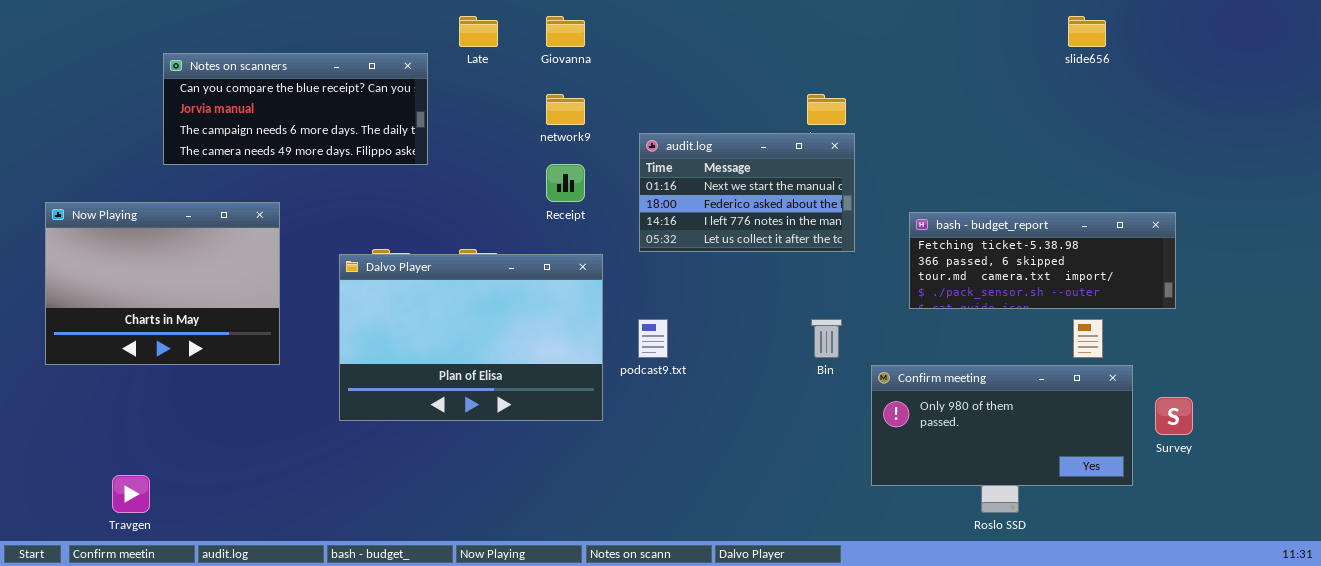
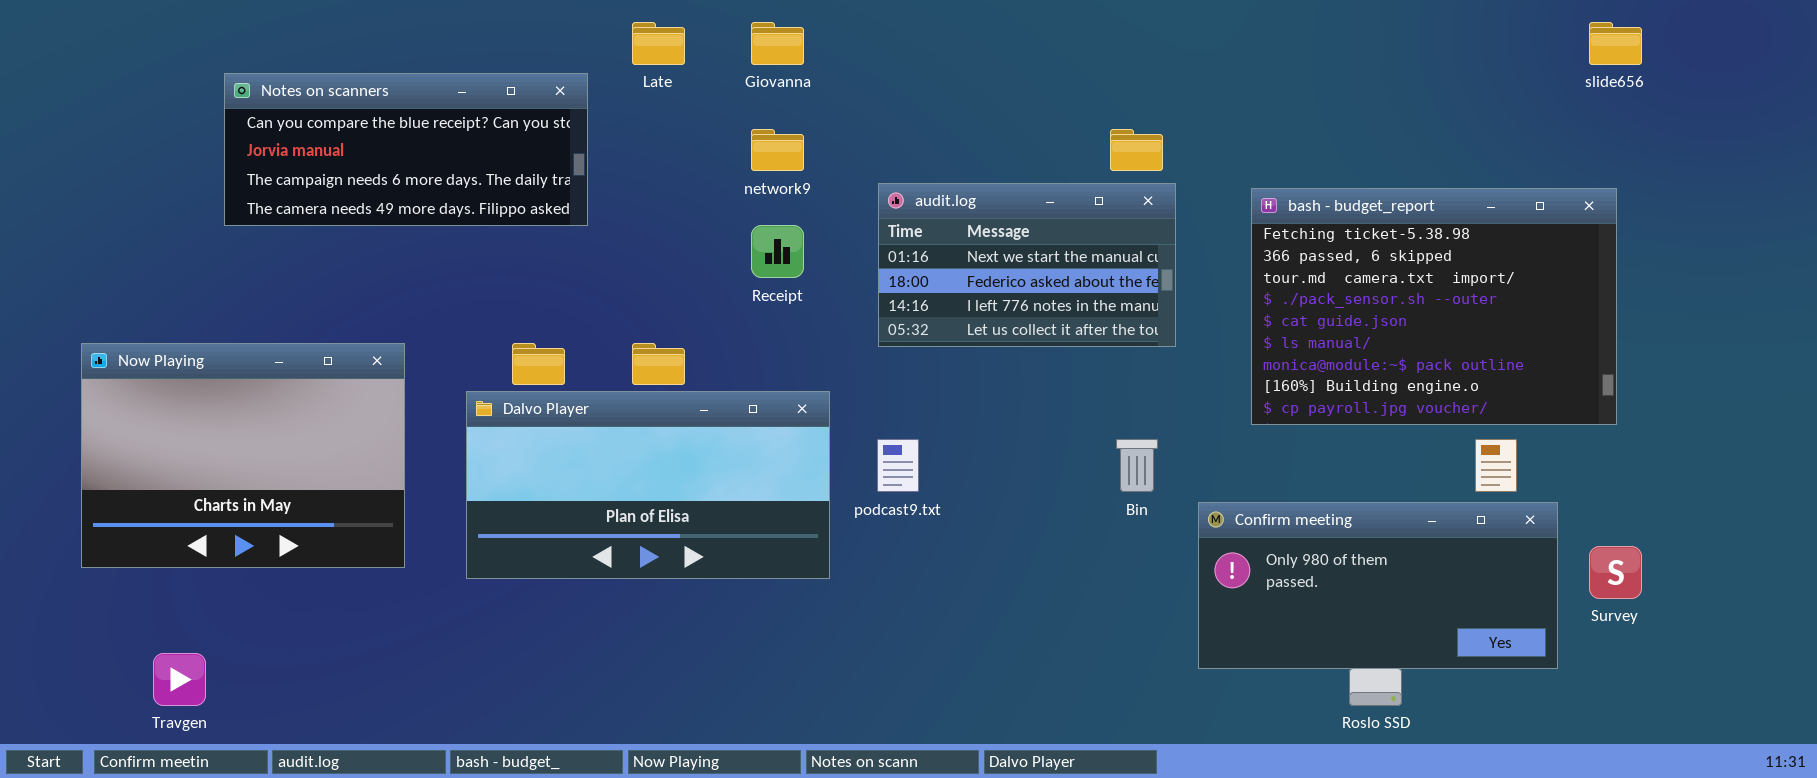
slide656: [1068,16,1106,47] -> [1589,22,1642,65], moved
Now Playing: [45,202,280,365] -> [81,343,405,568], moved
bash - budget_report: [909,212,1176,309] -> [1251,188,1617,425], resized
Dalvo Player: [339,254,603,421] -> [466,391,830,579], resized

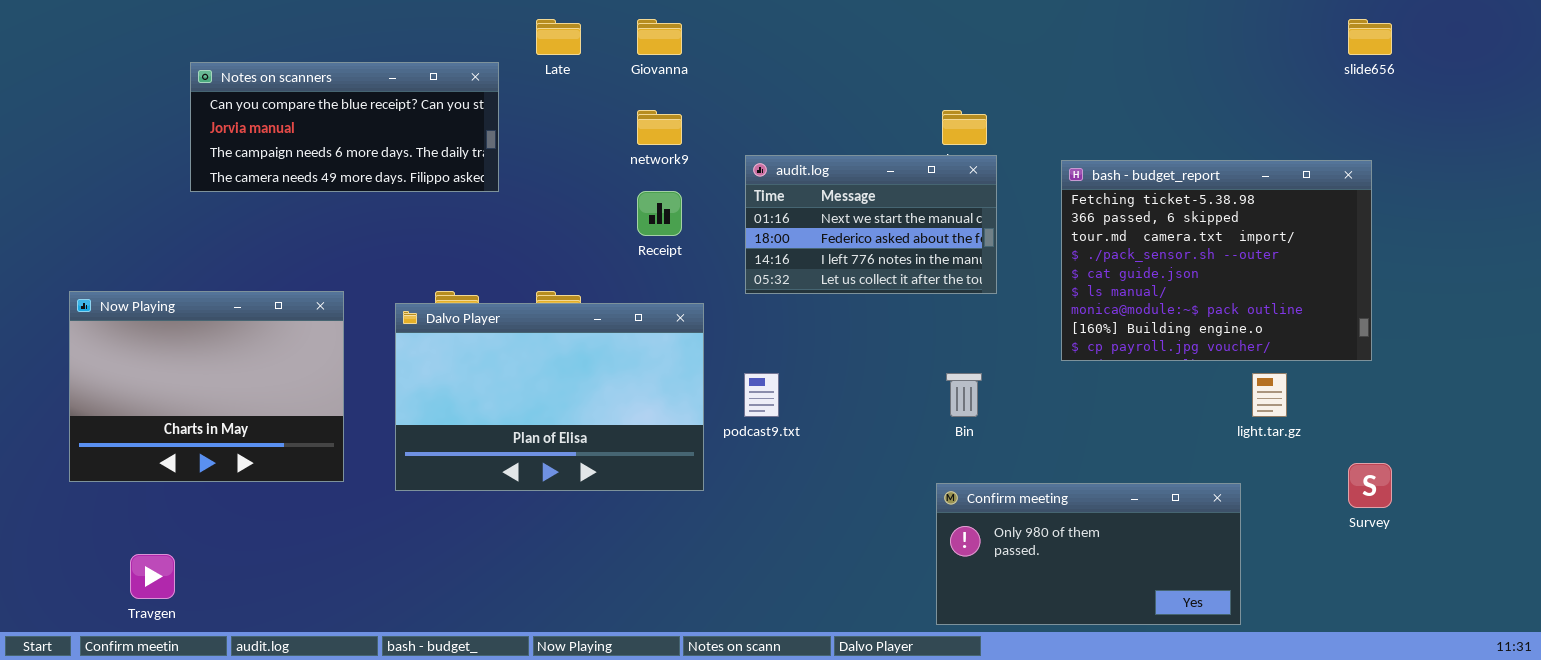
Dalvo Player: [466,391,830,579] -> [395,303,704,491], resized
Confirm meeting: [1198,502,1558,669] -> [936,483,1241,625], moved

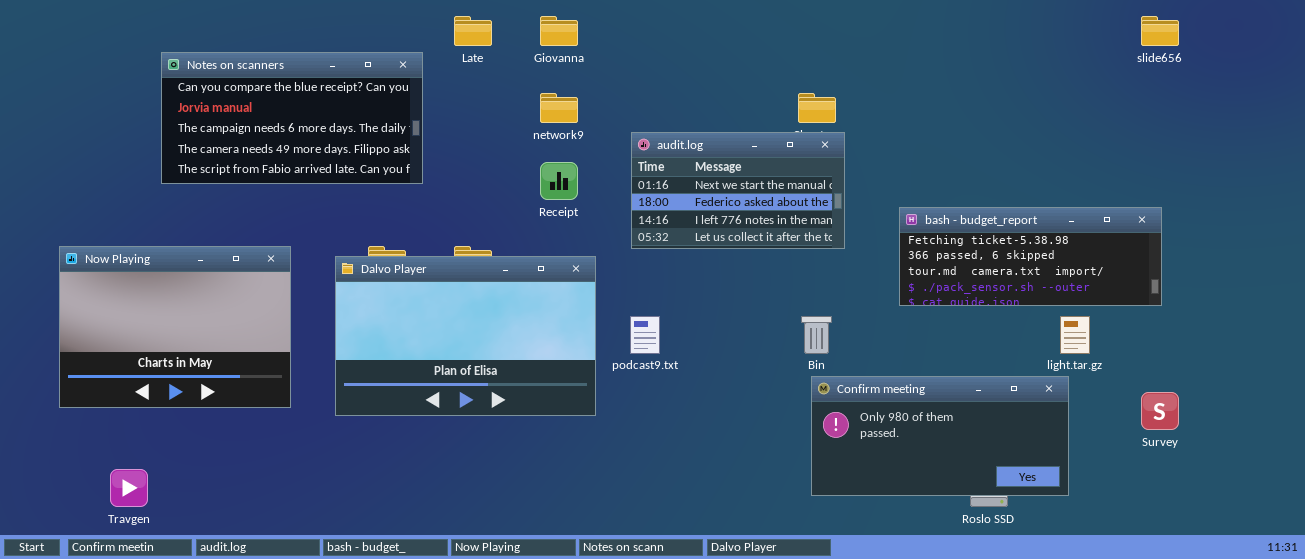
Notes on scanners: [190,62,499,192] -> [161,52,423,184], resized
bash - budget_report: [1061,160,1372,361] -> [899,207,1162,306], resized
Confirm meeting: [936,483,1241,625] -> [811,376,1069,496], moved

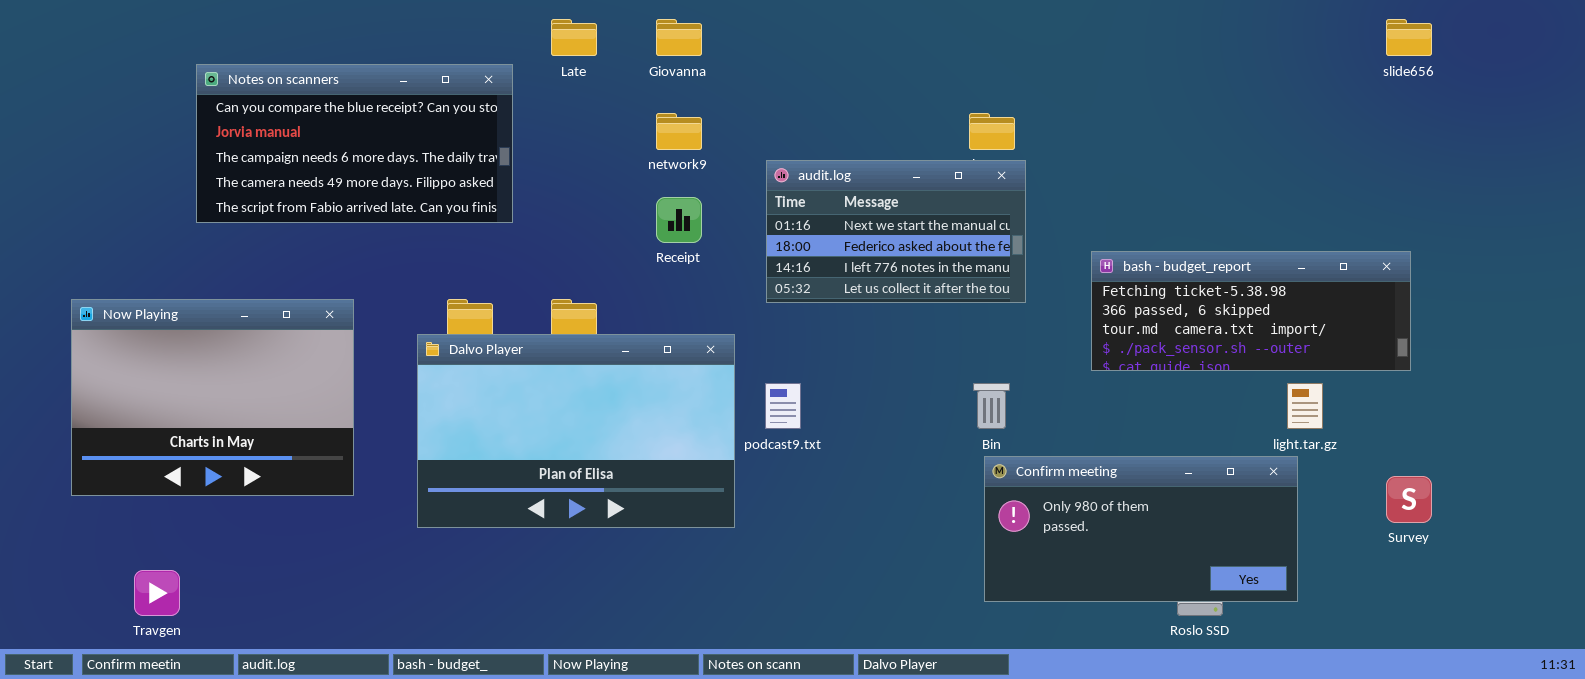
Dalvo Player: [335,256,596,416] -> [417,334,735,528], moved

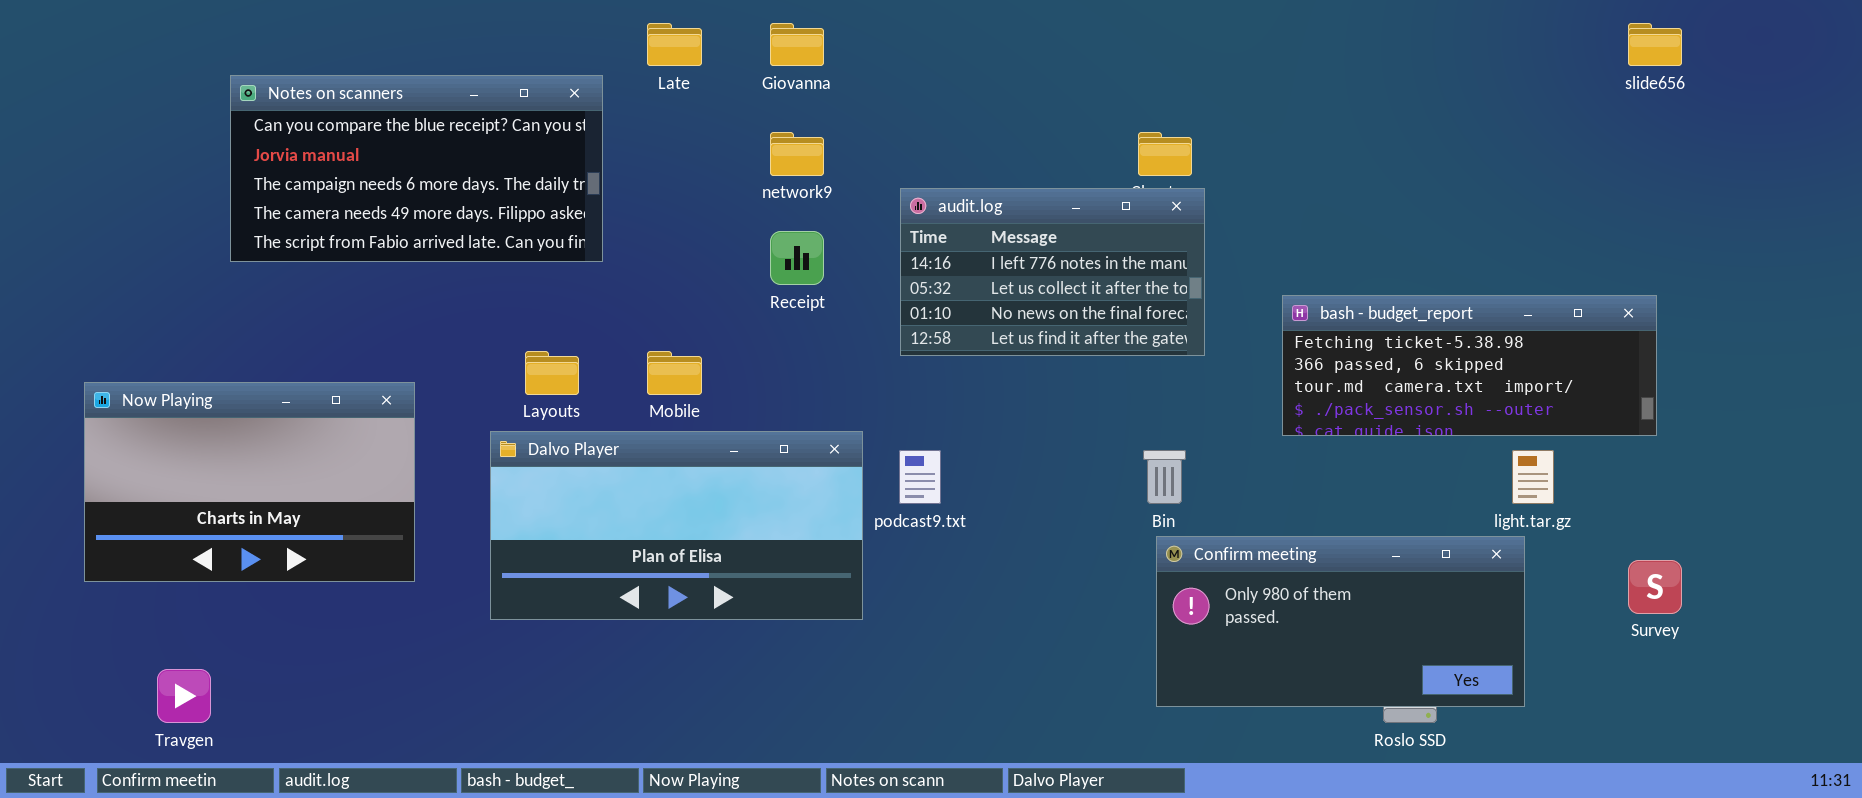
audit.log: [766,160,1026,303] -> [900,188,1205,356], scrolled down 2 rows
Now Playing: [71,299,354,496] -> [84,382,415,582], resized
Dalvo Player: [417,334,735,528] -> [490,431,863,620], resized

